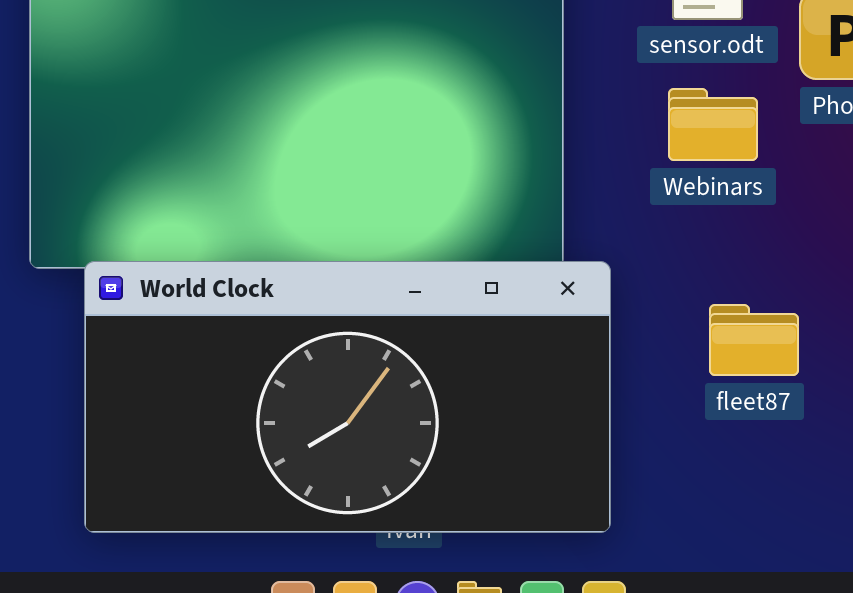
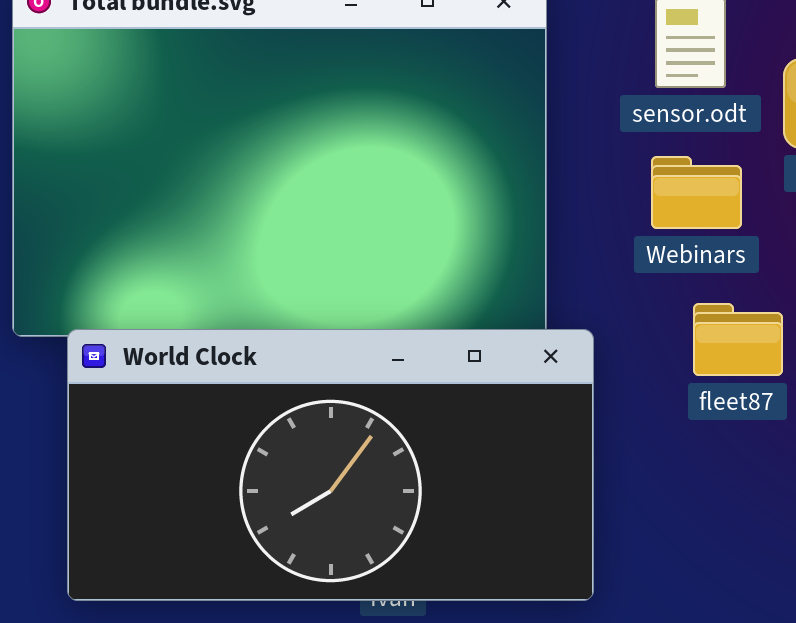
fleet87: [709,304,799,376] -> [693,303,783,376], moved

